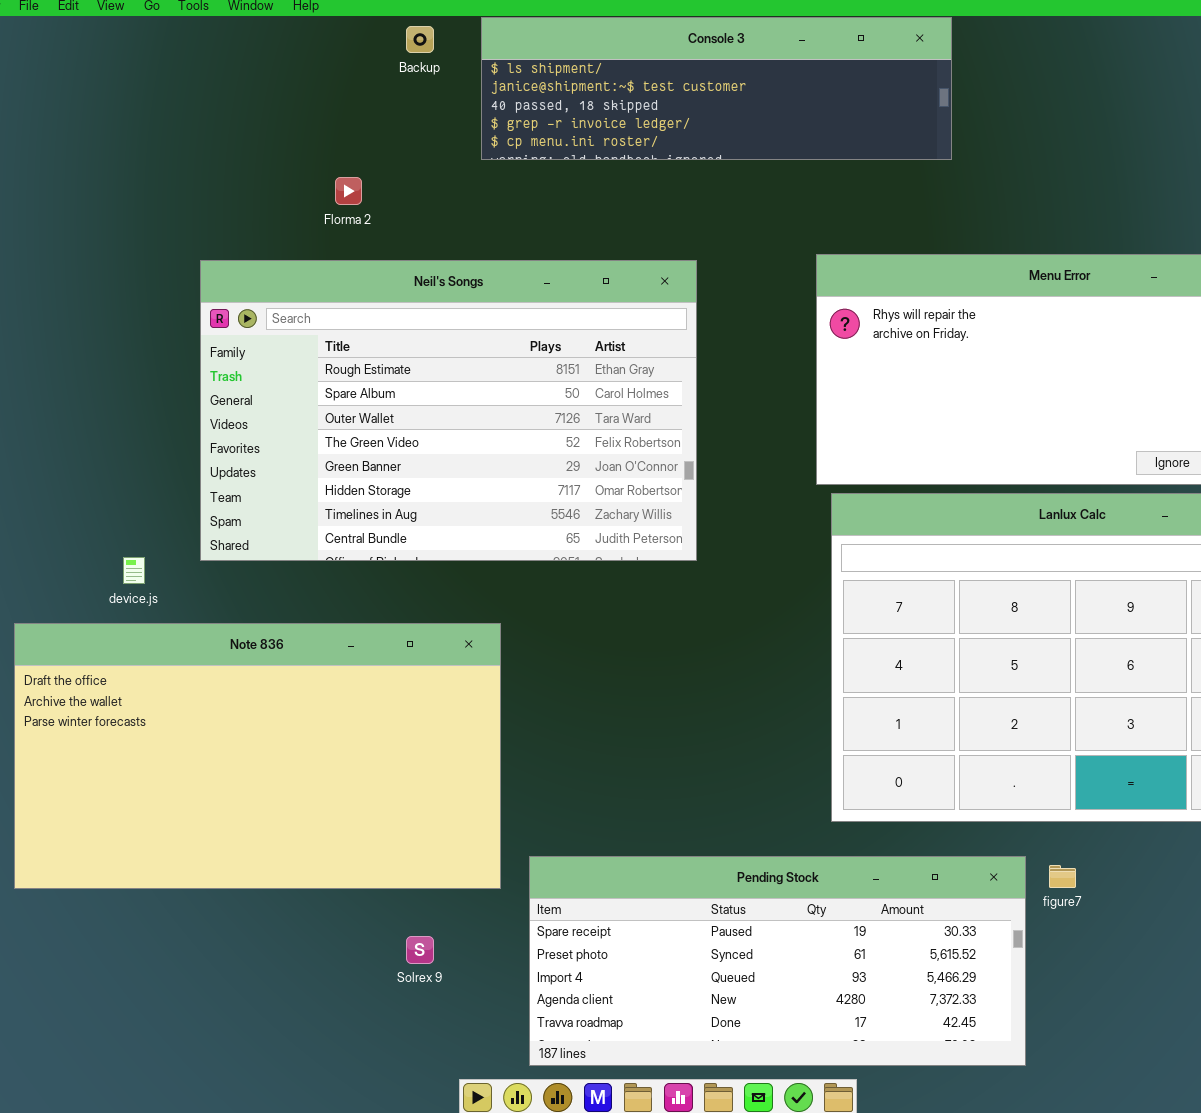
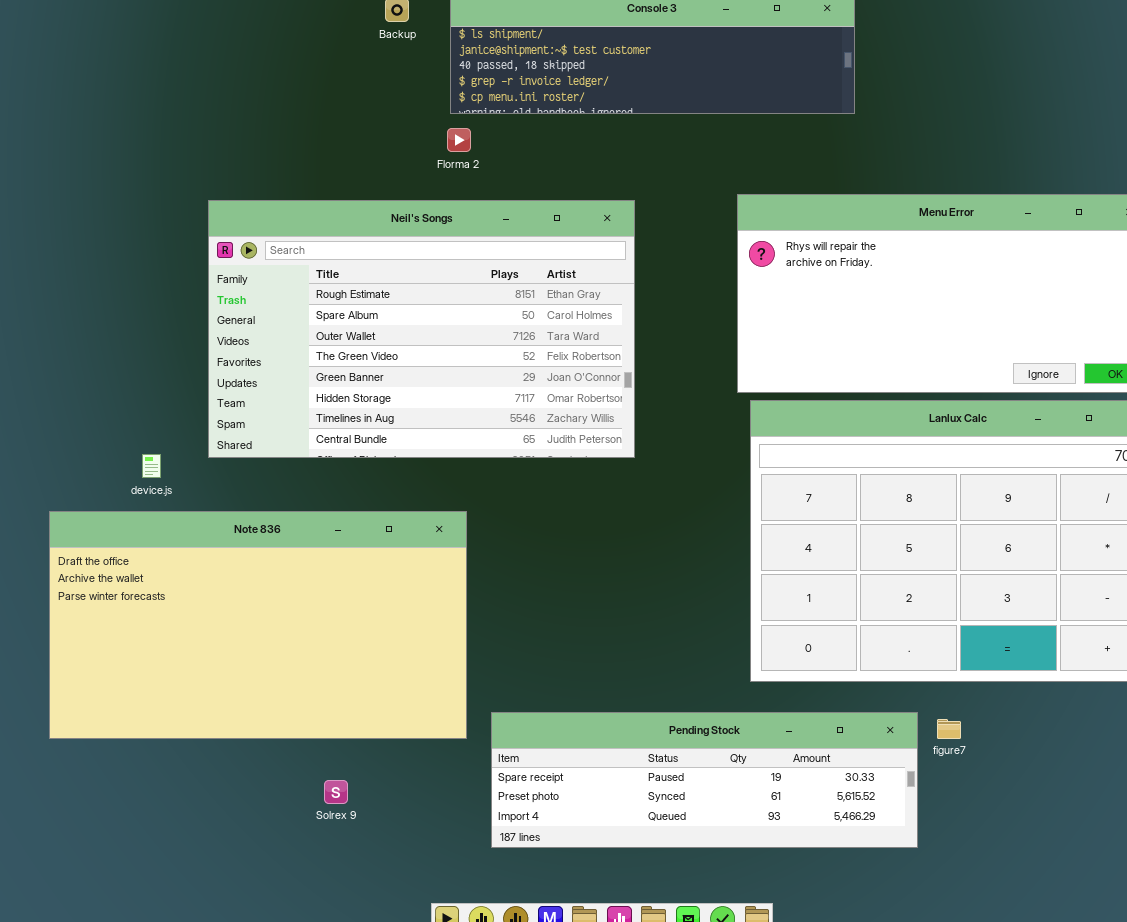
Florma 2: [335,177,362,205] -> [447,128,471,152], moved
Pending Stock: [529,856,1026,1066] -> [491,712,918,848], resized
Solrex 9: [406,936,434,964] -> [324,780,348,804], moved

